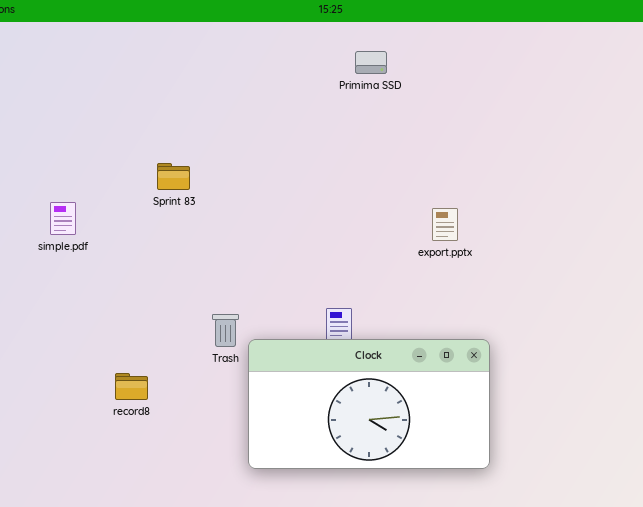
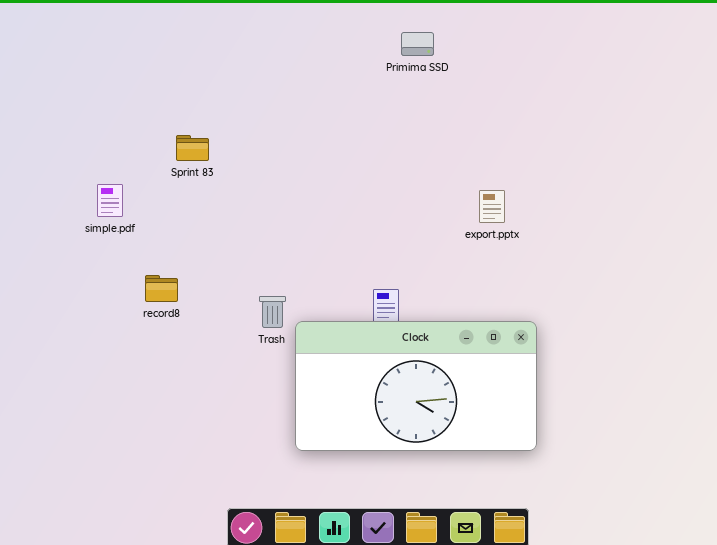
Sprint 83: [157,163,190,190] -> [176,135,209,161], moved
record8: [115,373,148,400] -> [145,275,178,302], moved

